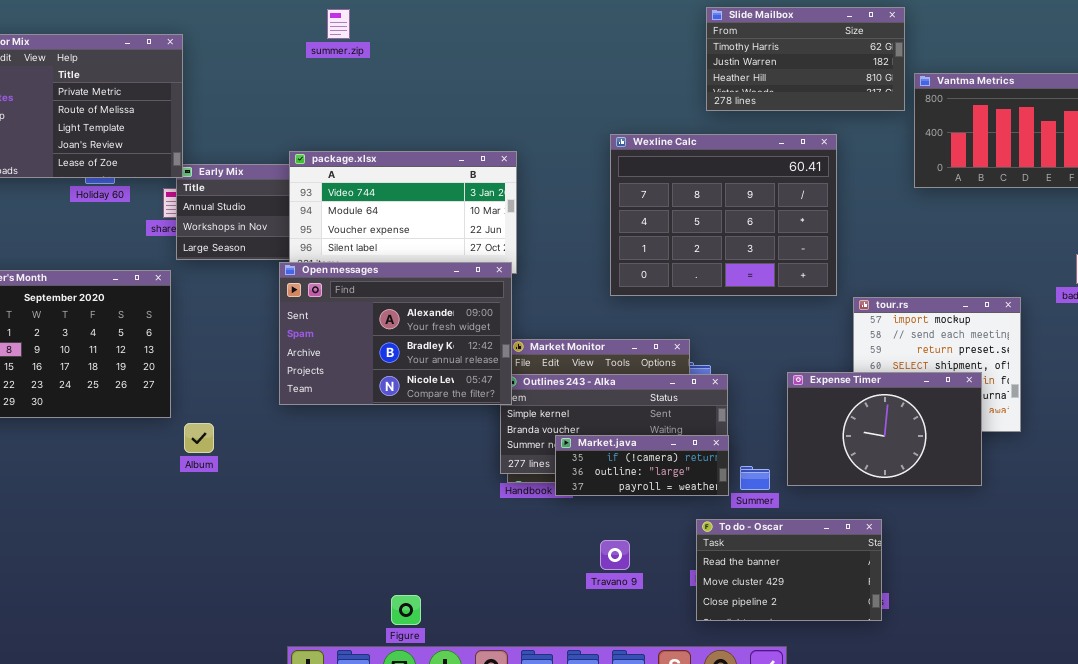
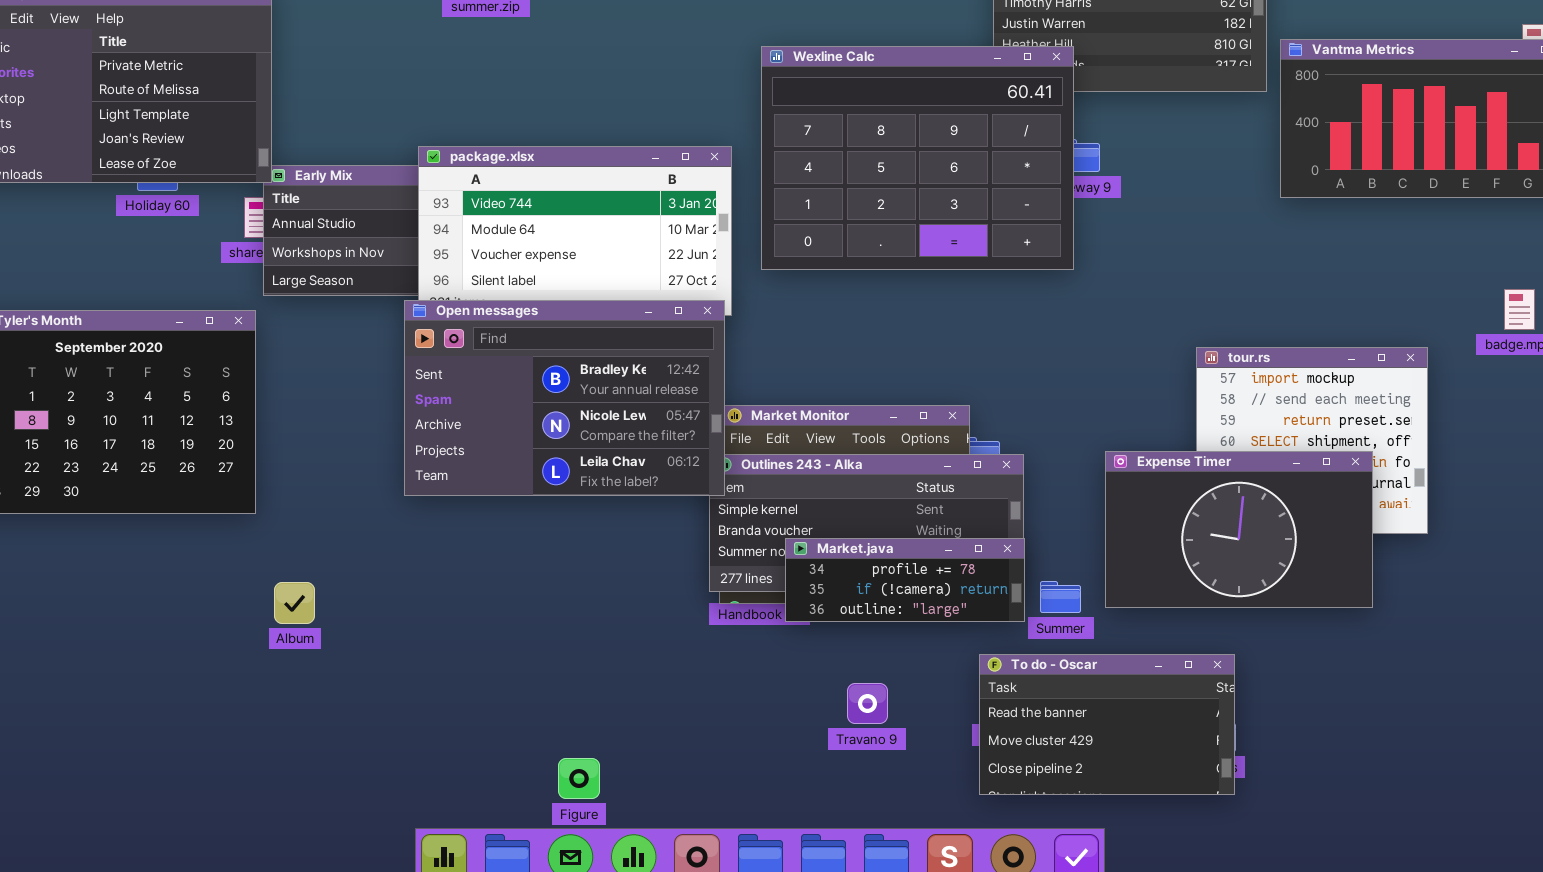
Wexline Calc: [610,134,837,296] -> [761,46,1074,270], moved
Open messages: [279,262,512,405] -> [404,300,725,496], scrolled down 1 row
Album: [184,423,214,453] -> [274,582,315,624], moved
Market.java: [555,435,729,496] -> [785,538,1025,622], scrolled up 1 row

